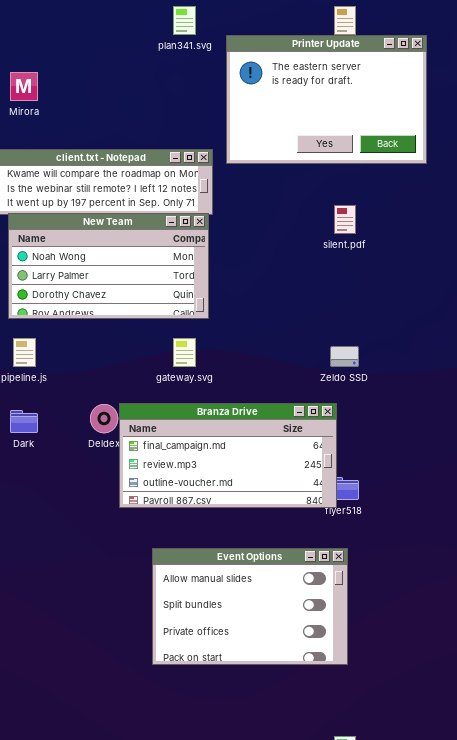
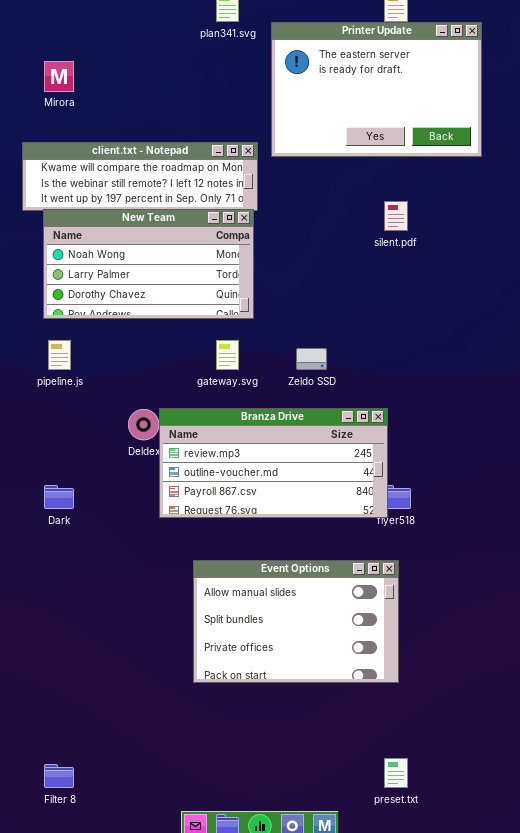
Zeldo SSD: [330,346,359,367] -> [296,348,327,370], moved
Branza Drive: [119,403,337,508] -> [159,408,388,518], scrolled down 1 row
Dark: [10,410,38,433] -> [44,485,74,509], moved

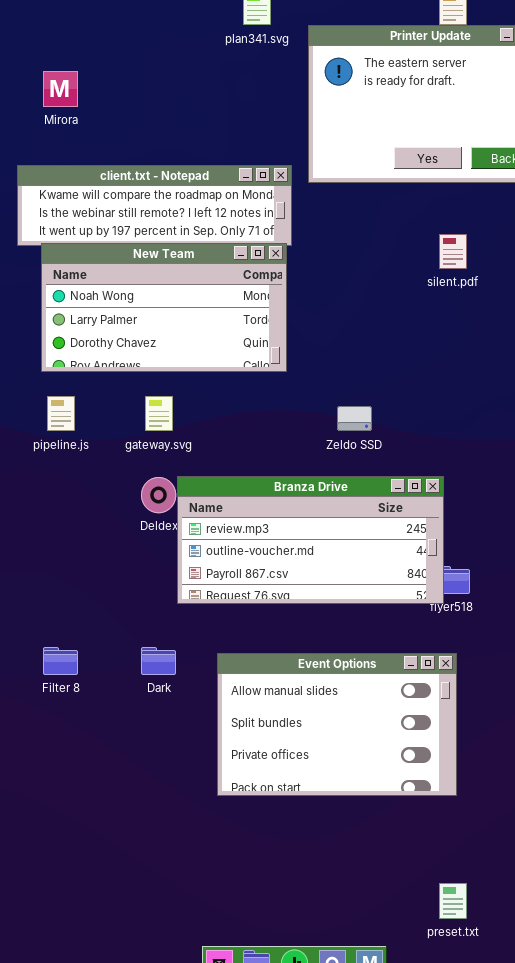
gateway.svg: [216,340,239,370] -> [145,396,173,431], moved
Dark: [44,485,74,509] -> [141,647,176,675], moved
Filter 8: [44,764,74,788] -> [43,647,78,675], moved

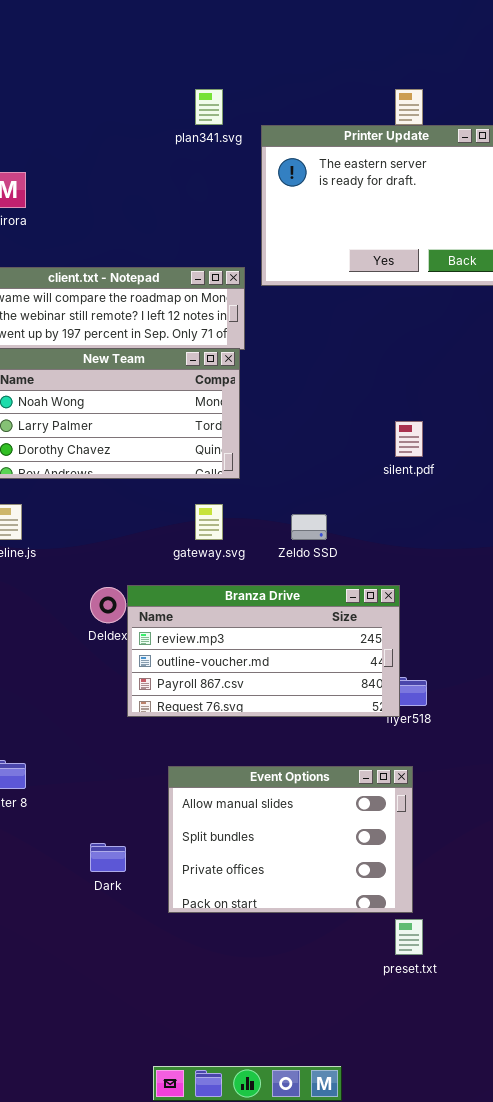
silent.pdf: [439,234,467,269] -> [395,421,423,457], moved
gateway.svg: [145,396,173,431] -> [195,504,223,540], moved
Dark: [141,647,176,675] -> [90,843,126,872], moved
preset.txt: [439,883,467,919] -> [395,919,423,955], moved

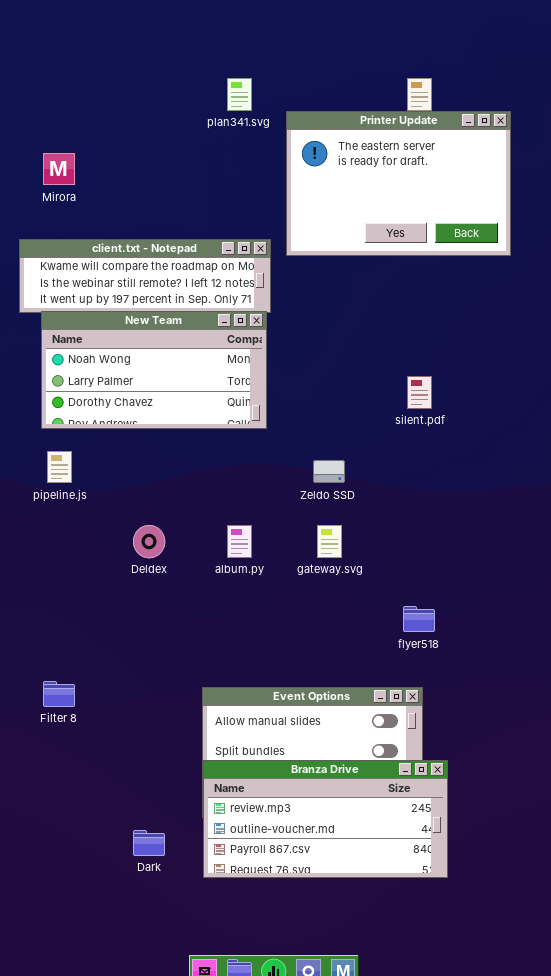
gateway.svg: [195,504,223,540] -> [317,525,342,558], moved
Branza Drive: [127,585,400,717] -> [203,760,448,878], moved
Dark: [90,843,126,872] -> [133,830,165,856], moved

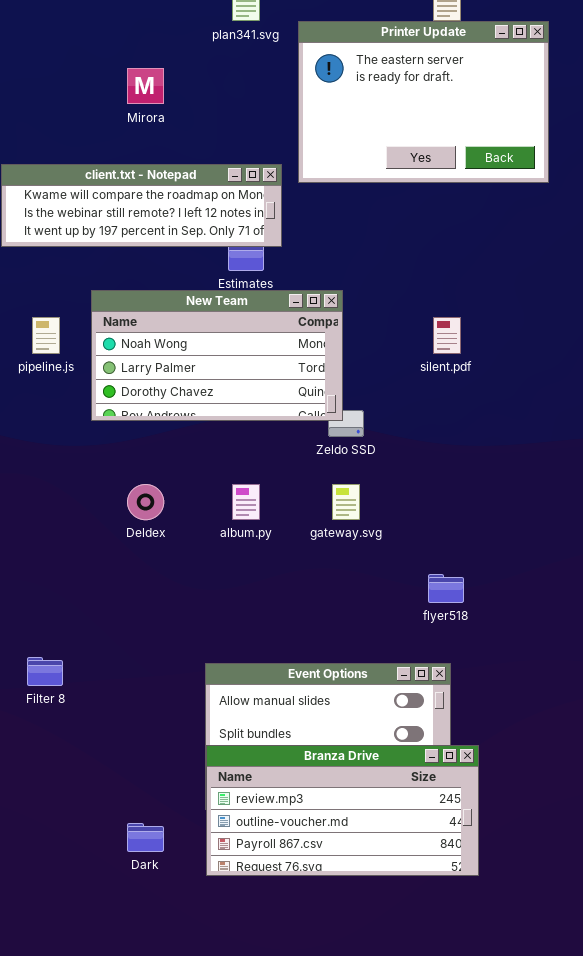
Mirora: [43,153,75,185] -> [127,68,164,104], moved
New Team: [41,311,267,429] -> [91,290,343,421], moved
pipeline.js: [47,451,72,483] -> [32,317,60,354], moved

